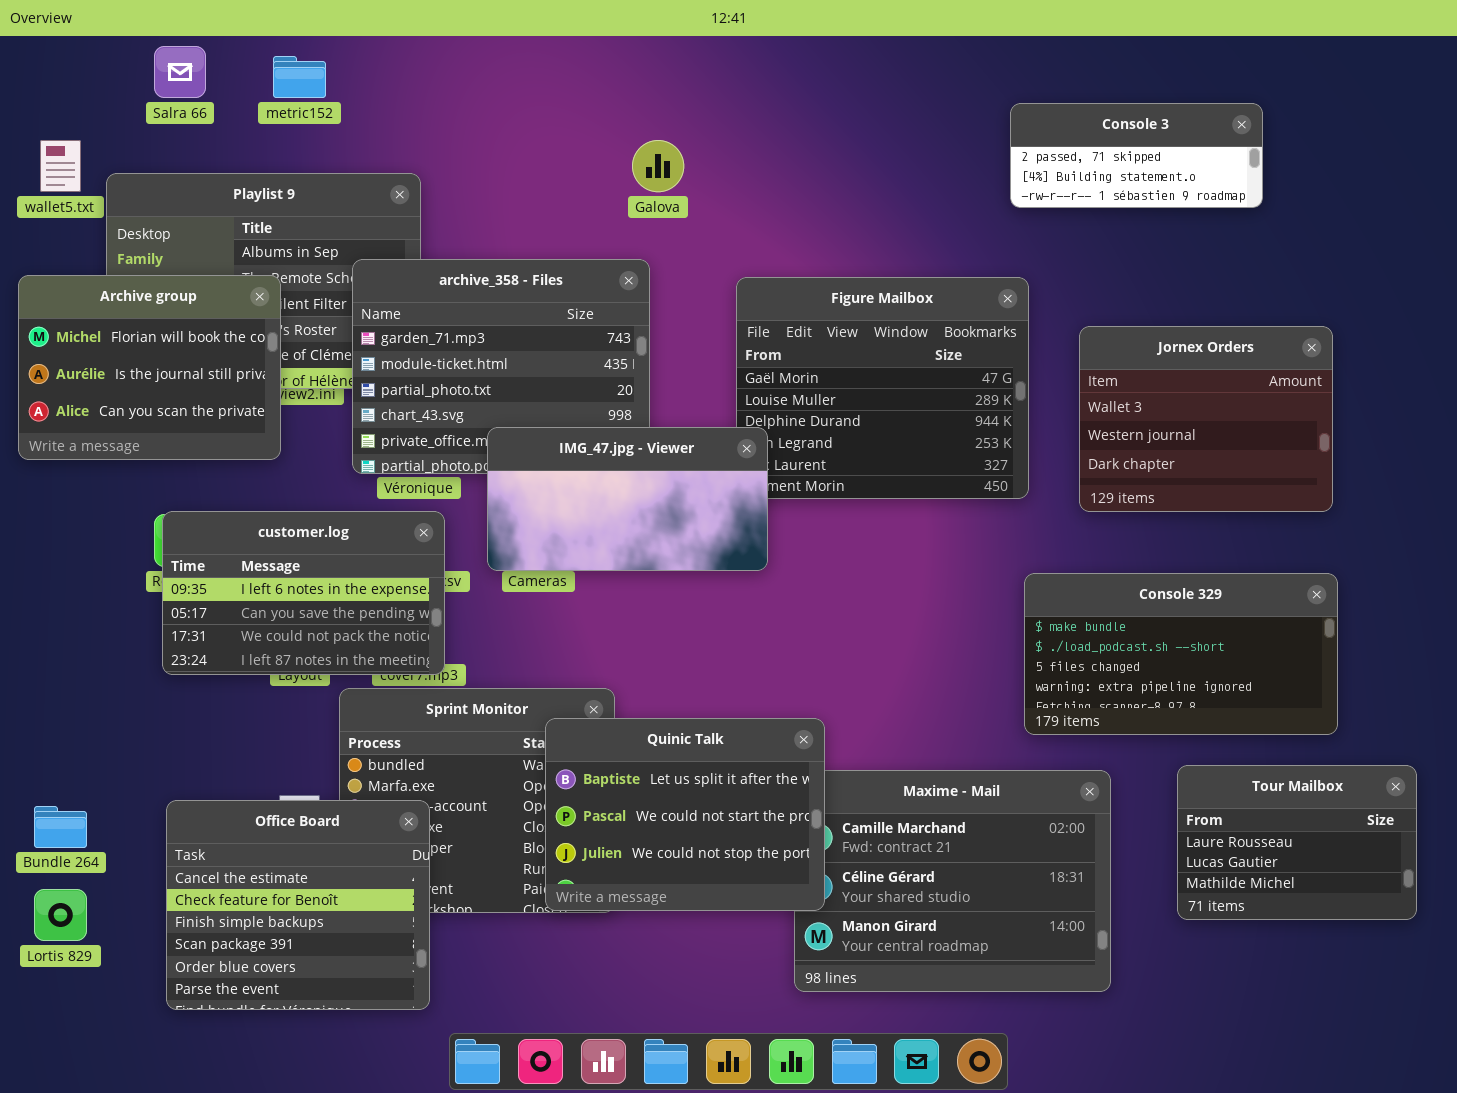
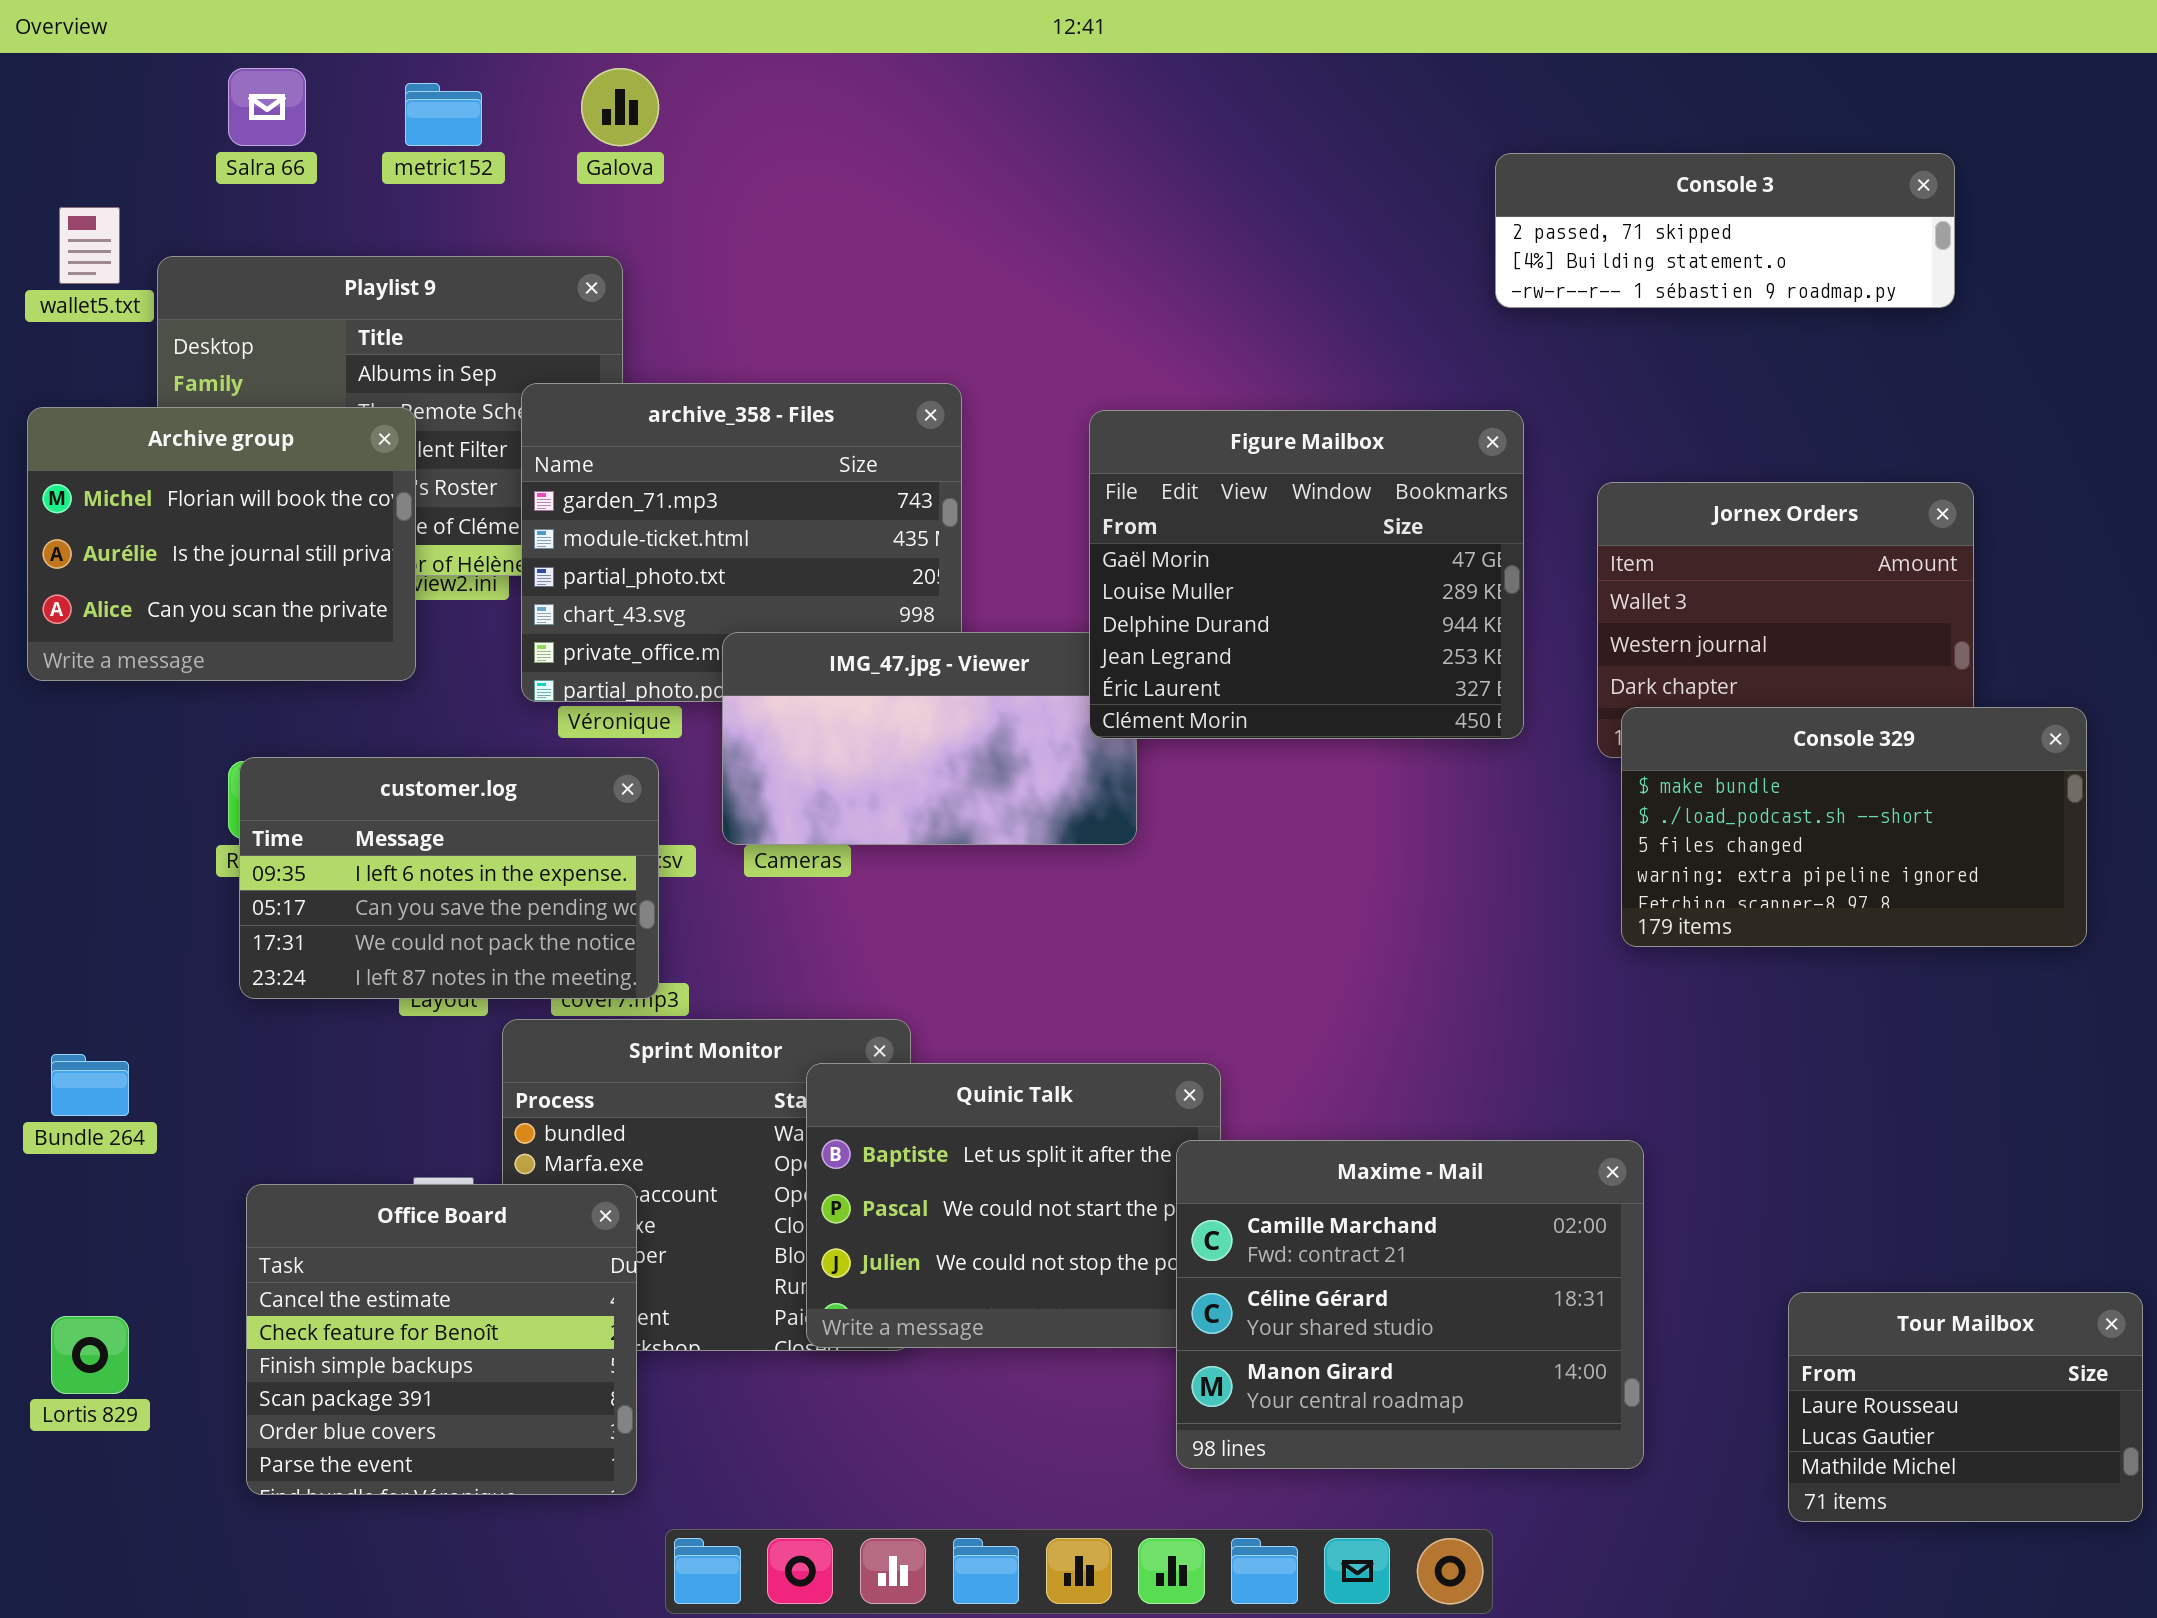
Console 3: [1010,103,1263,208] -> [1495,153,1955,308], resized
Galova: [632,140,684,192] -> [581,68,659,146], moved
Figure Mailbox: [736,277,1029,499] -> [1089,410,1524,739], raised
Console 329: [1024,573,1338,735] -> [1621,707,2087,947], moved
Tour Mailbox: [1177,765,1417,920] -> [1788,1292,2143,1522], moved
Maxime - Mail: [794,770,1111,992] -> [1176,1140,1644,1469], raised
Bundle 264: [34,806,87,848] -> [51,1054,129,1116], moved

